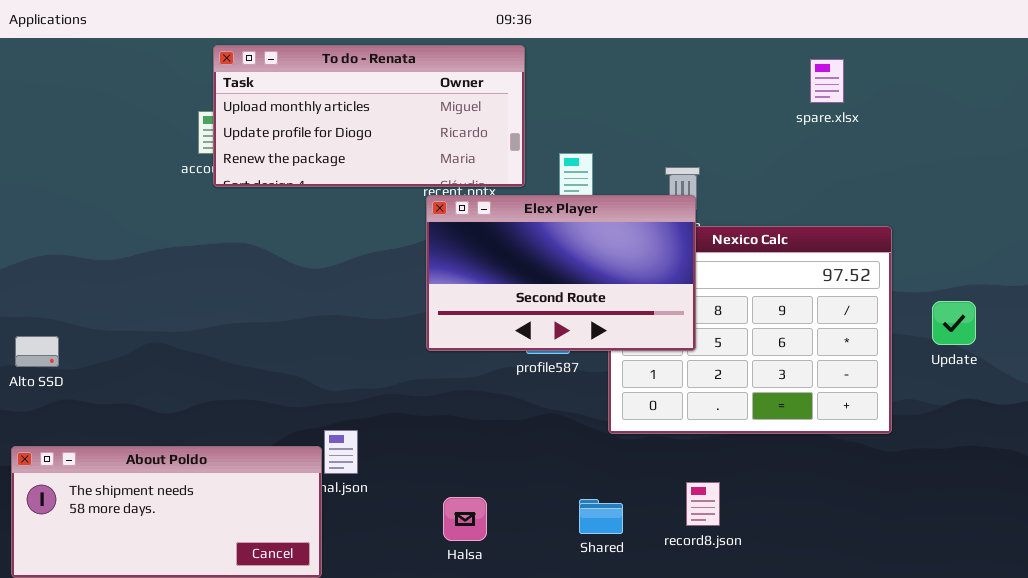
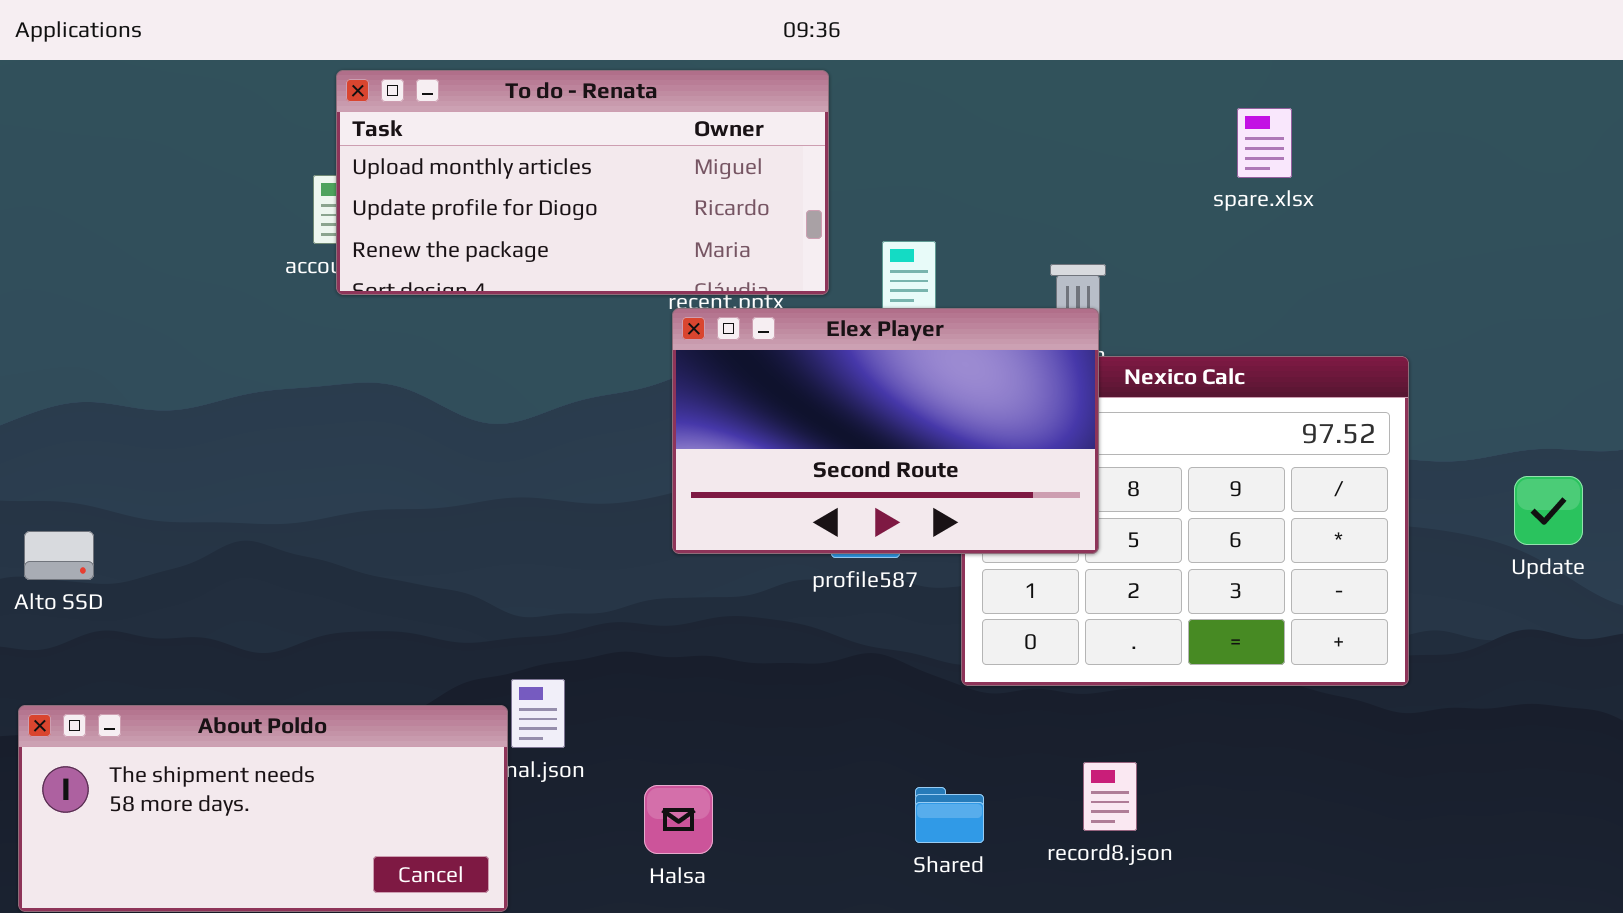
spare.xlsx: [810,59,844,103] -> [1237,108,1292,178], moved
Update: [932,301,976,345] -> [1514,476,1583,545], moved
Halsa: [443,497,487,541] -> [644,785,713,854], moved

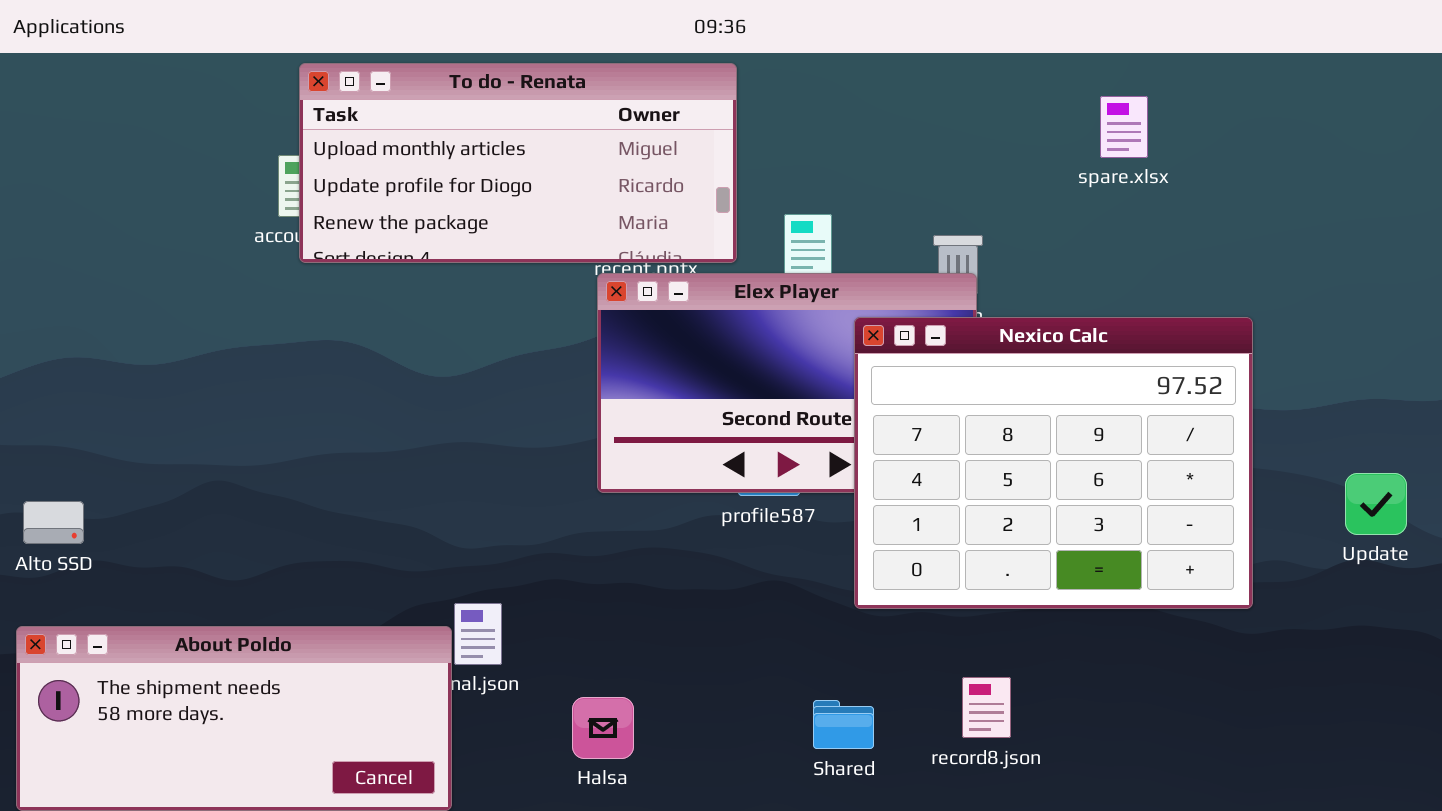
Nexico Calc: [961,356,1409,686] -> [854,317,1253,609], raised
Update: [1514,476,1583,545] -> [1345,473,1407,535], moved
Alto SSD: [24,531,94,580] -> [23,501,84,544], moved

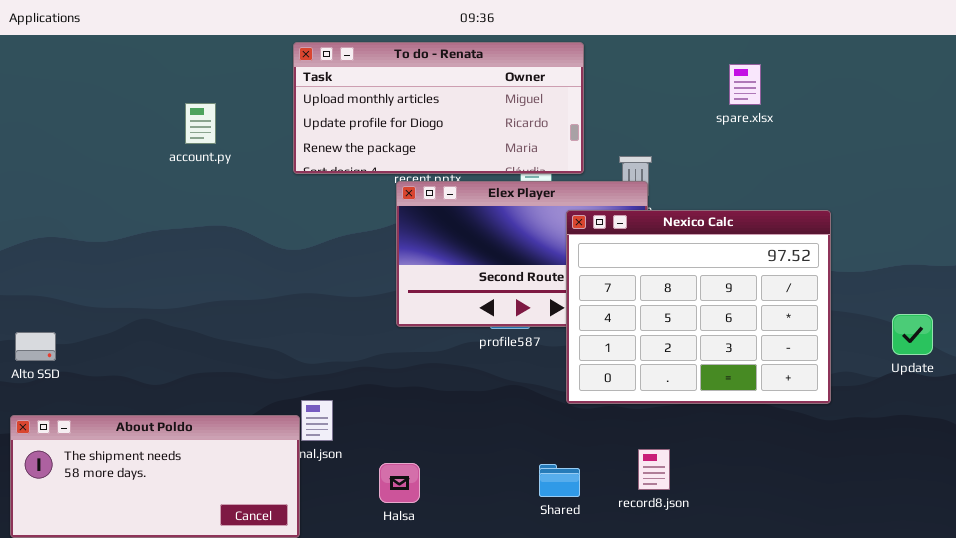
To do - Renata: [299,63,737,263] -> [293,42,584,174], moved

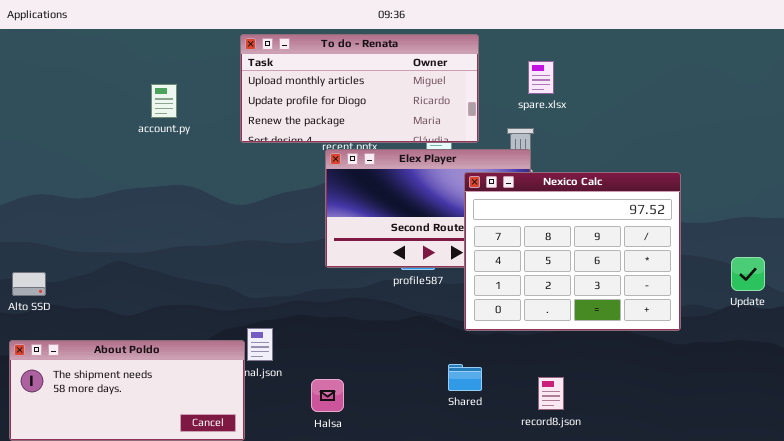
spare.xlsx: [729,64,761,105] -> [528,61,554,94], moved
record8.json: [638,449,670,490] -> [538,377,564,410], moved
Shared: [539,464,580,497] -> [448,364,482,391], moved

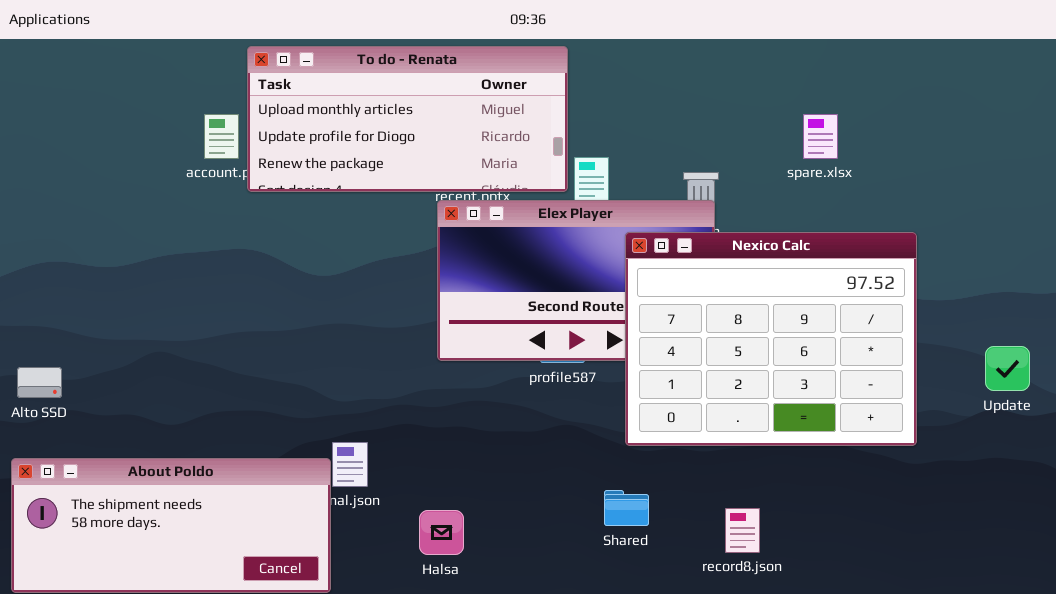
To do - Renata: [240,34,479,143] -> [247,46,568,192], moved
spare.xlsx: [528,61,554,94] -> [803,114,838,159], moved

